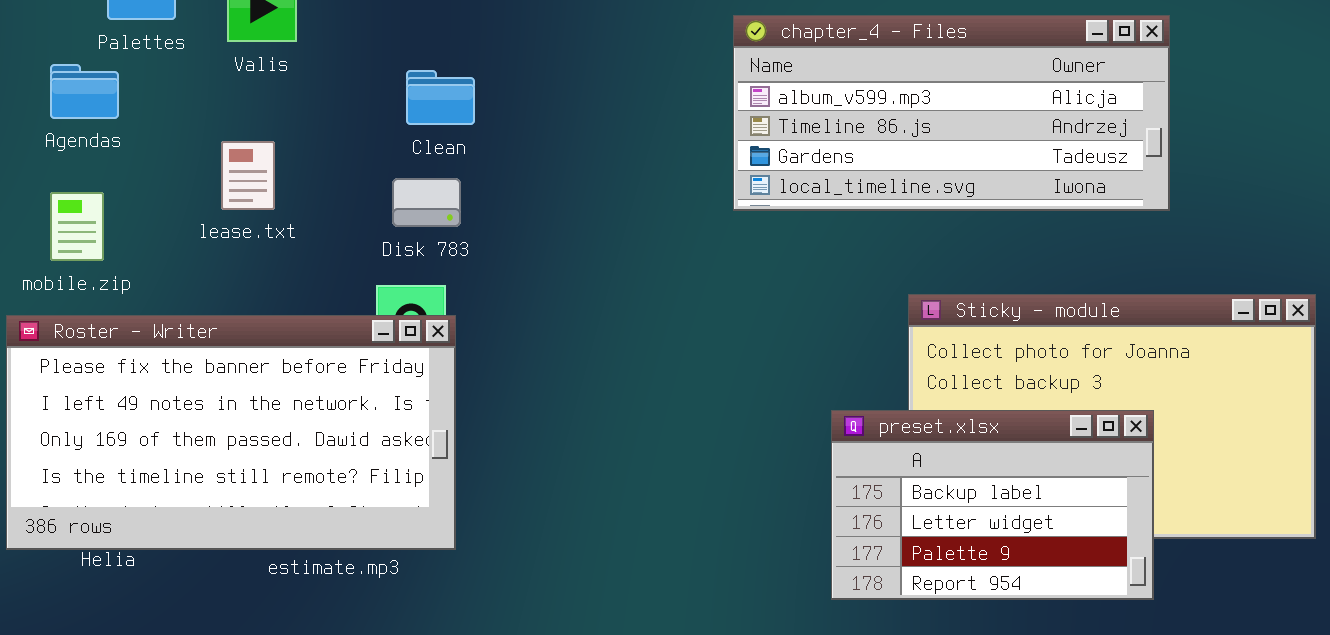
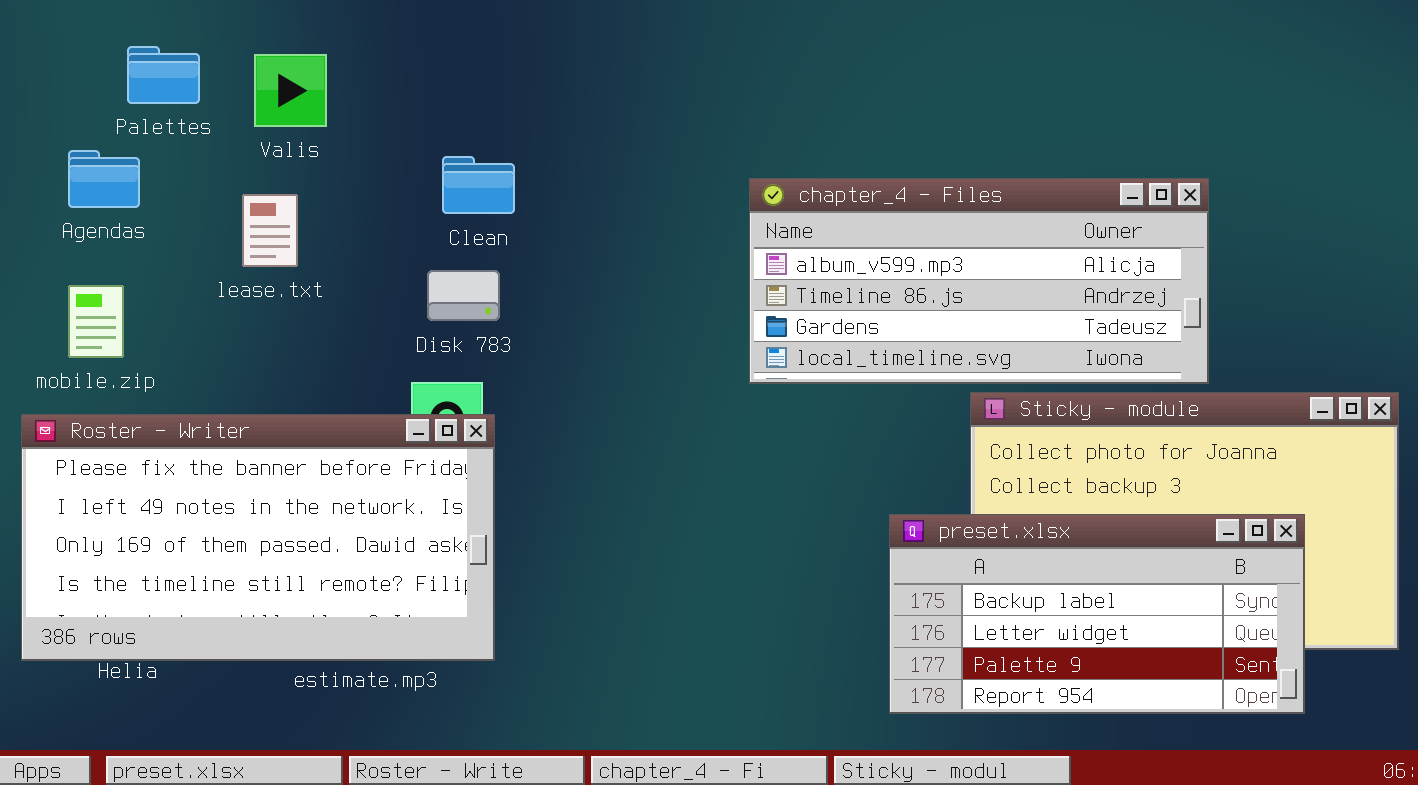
chapter_4 - Files: [733,15,1170,211] -> [749,178,1209,384], moved
lease.txt: [221,141,275,210] -> [242,194,298,267], moved
preset.xlsx: [831,410,1154,600] -> [889,514,1305,714], resized

